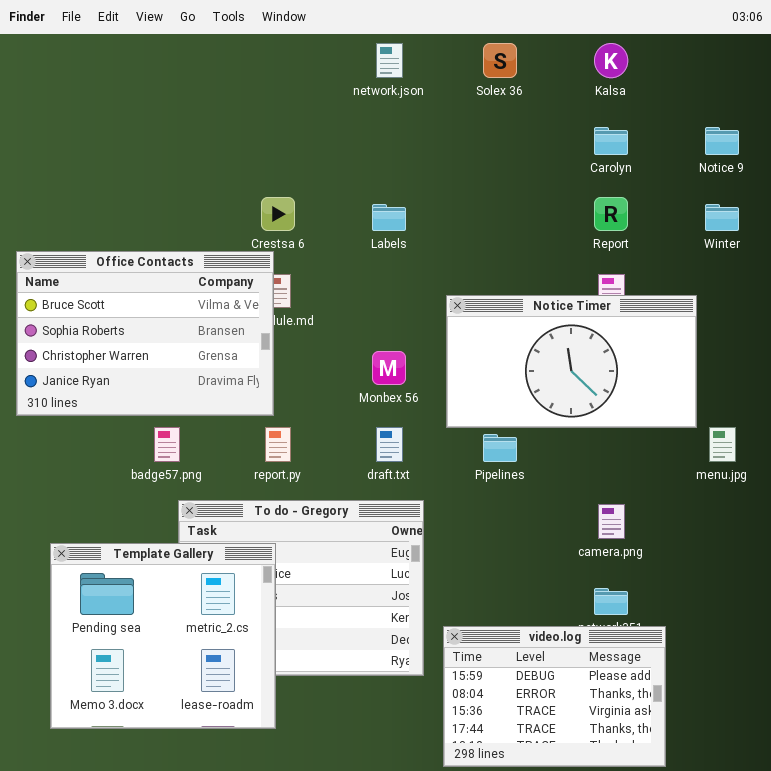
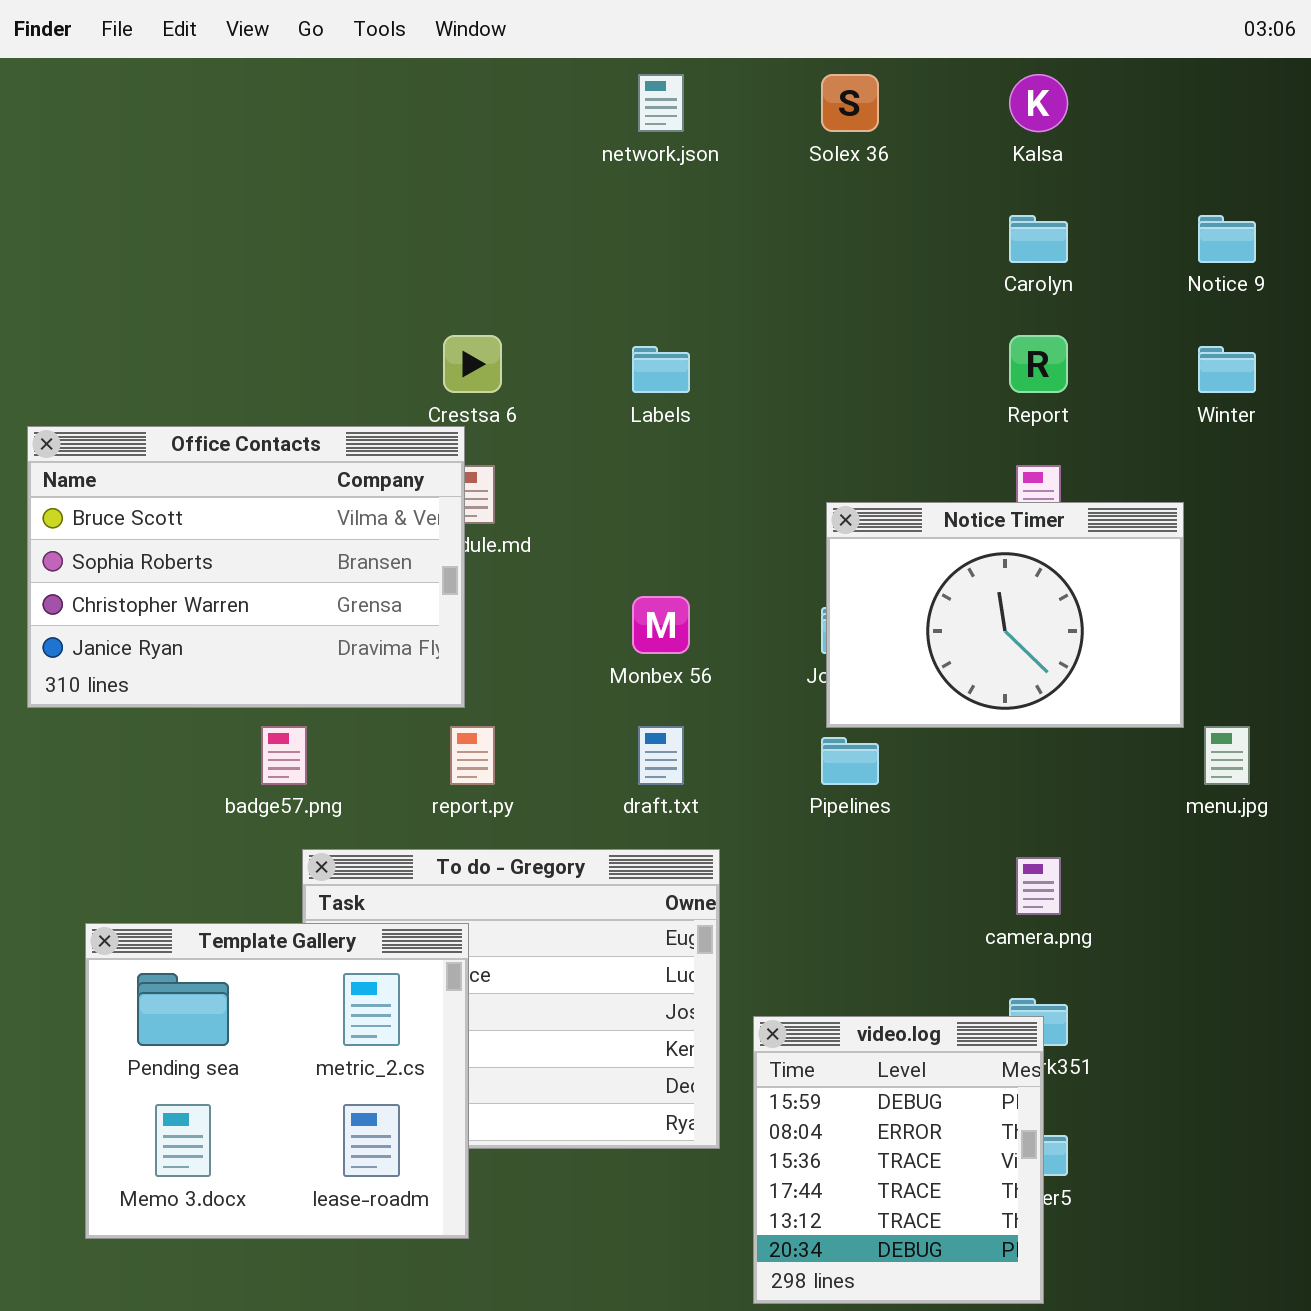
Notice Timer: [446,295,697,428] -> [826,502,1184,728], resized
video.log: [443,626,666,767] -> [753,1016,1044,1304], resized

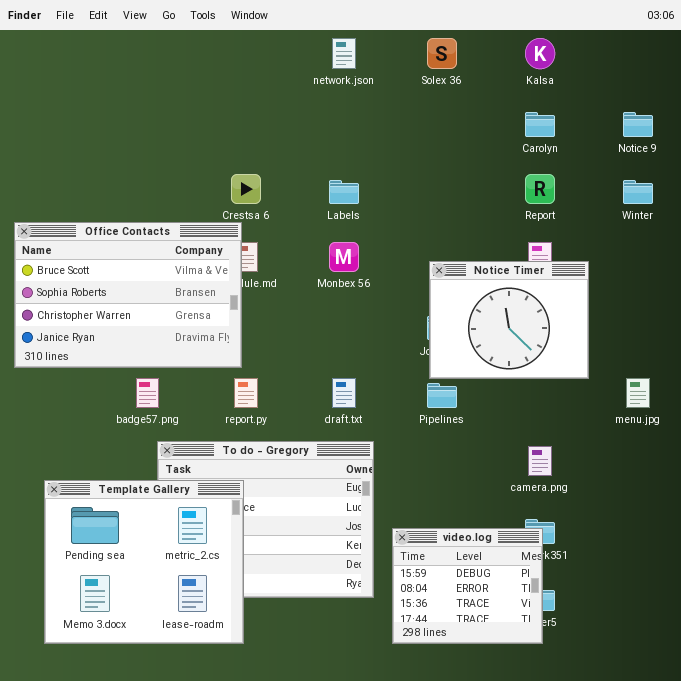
Notice Timer: [826,502,1184,728] -> [429,261,589,379], resized
Monbex 56: [632,596,690,654] -> [329,242,359,272], moved
video.log: [753,1016,1044,1304] -> [392,528,543,644], resized

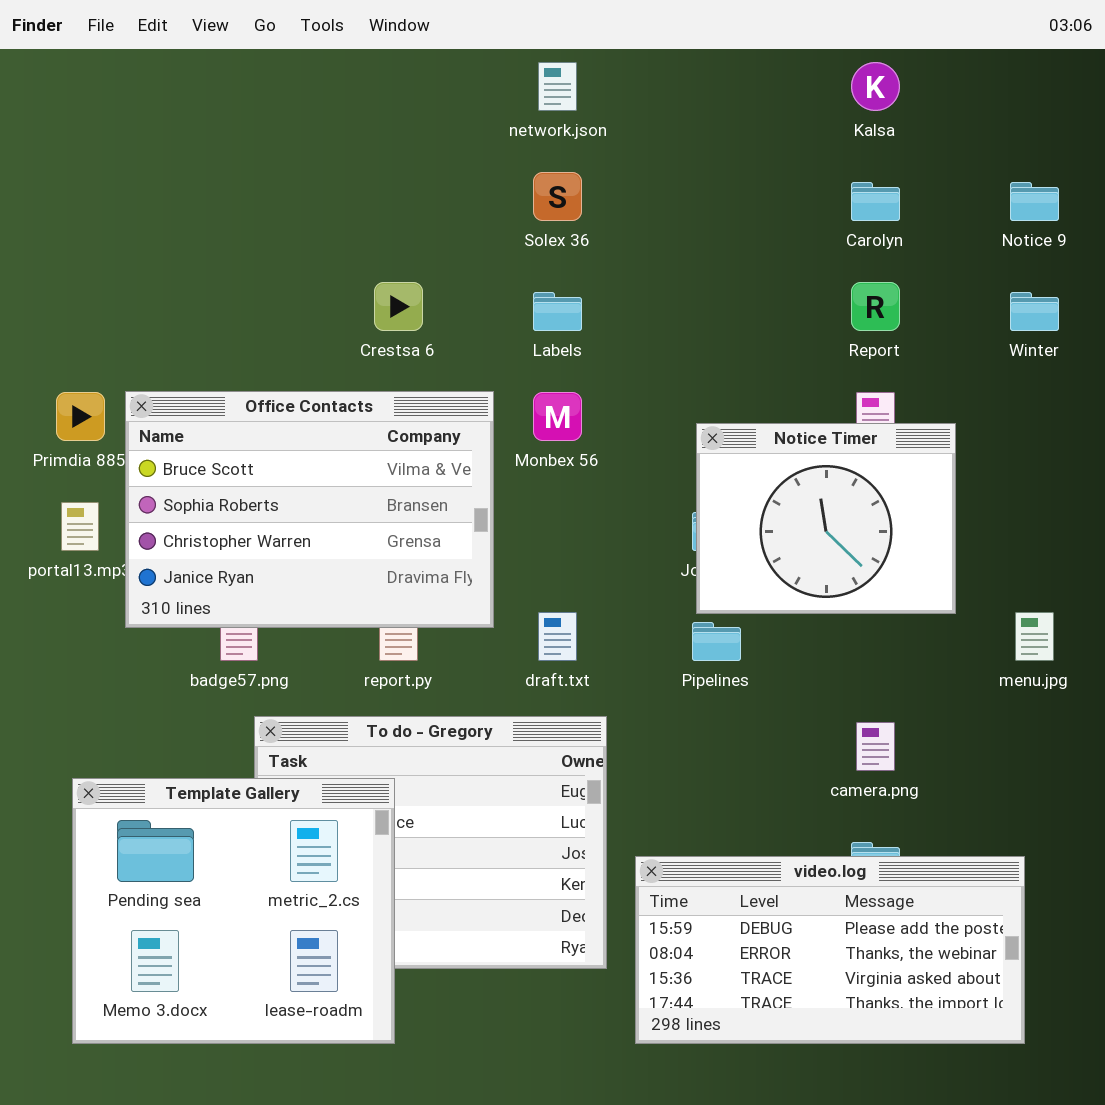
Solex 36: [427,38,457,69] -> [533,172,582,221], moved
Office Contacts: [14,222,242,368] -> [125,391,494,628], moved
video.log: [392,528,543,644] -> [635,856,1025,1044], resized

